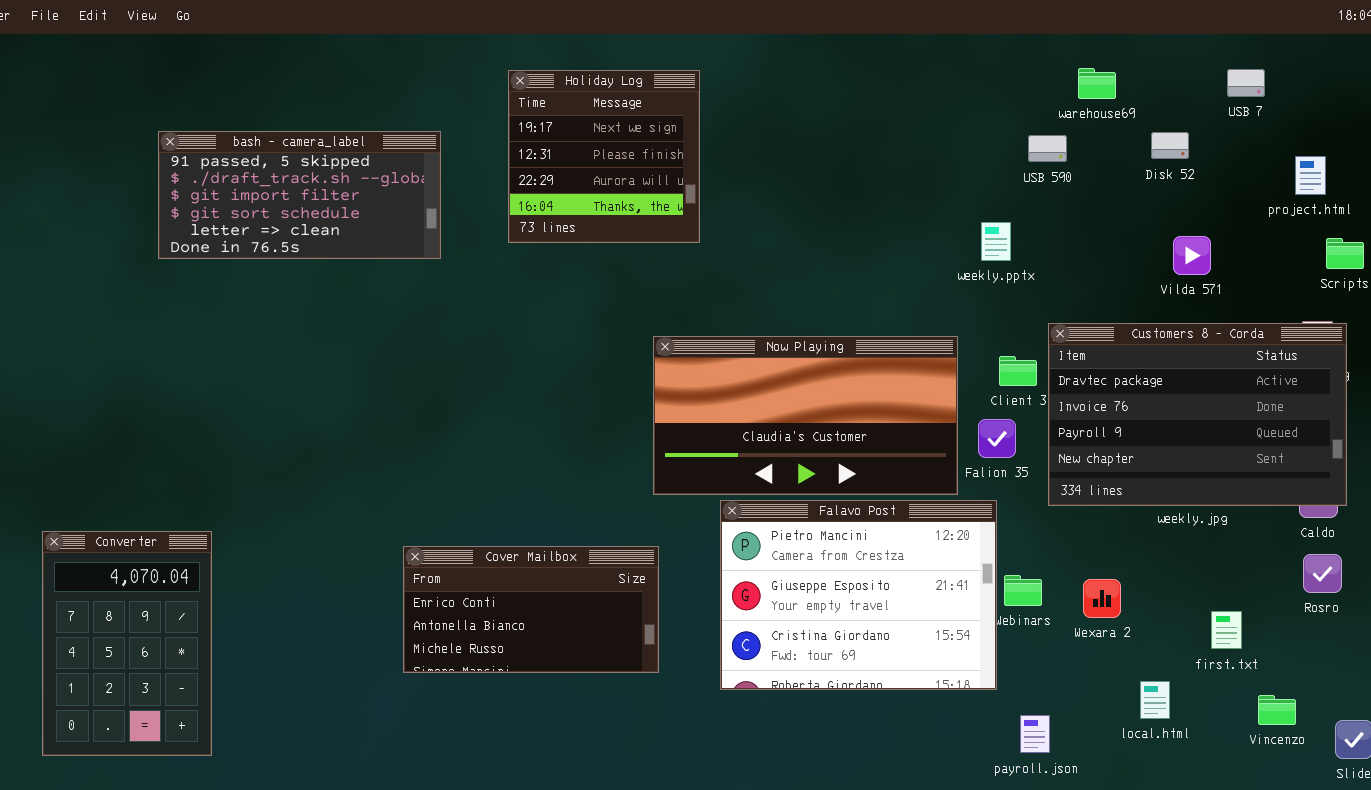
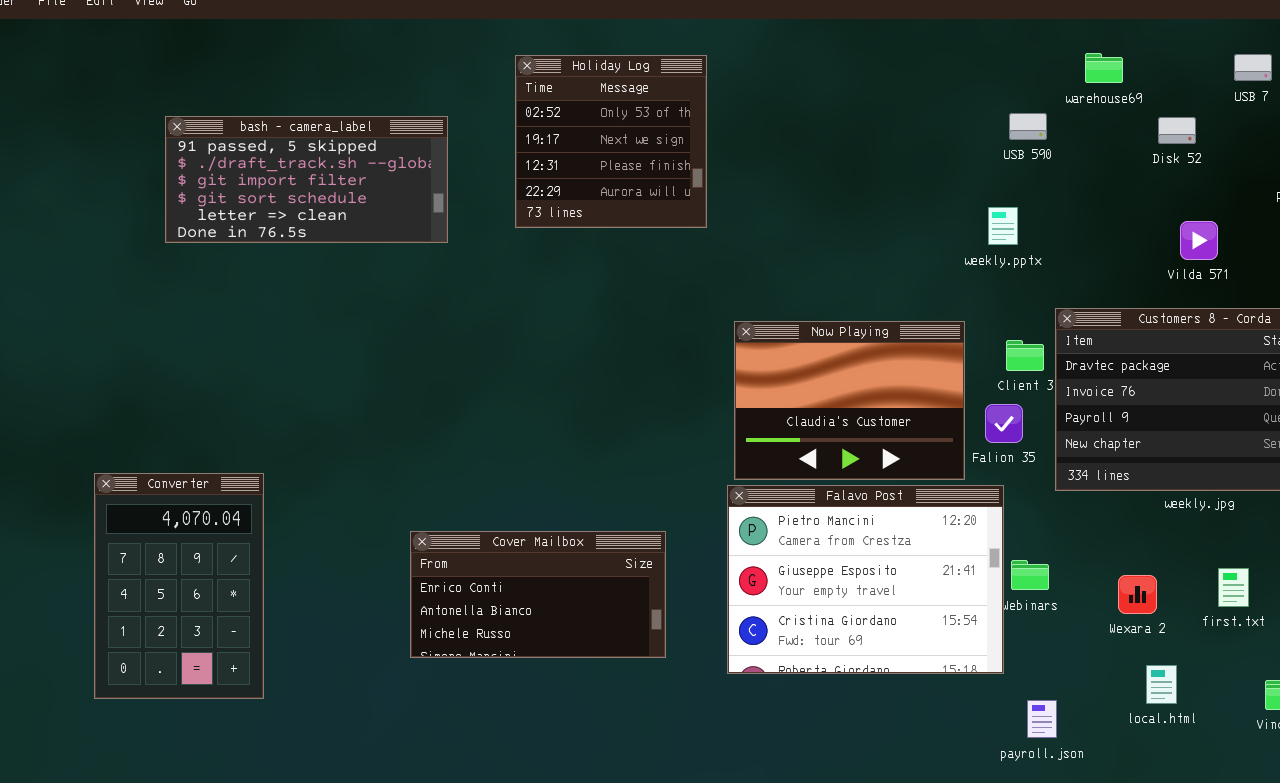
Holiday Log: [508,70,700,243] -> [515,55,707,228], scrolled up 1 row
USB 590: [1028,135,1067,162] -> [1009,113,1047,140], moved
Now Playing: [653,336,958,495] -> [734,321,965,480], resized
Converter: [42,531,212,756] -> [94,473,264,699], moved
Wexara 2: [1083,579,1121,618] -> [1118,575,1157,614], moved
first.txt: [1211,611,1242,649] -> [1218,568,1249,607], moved

